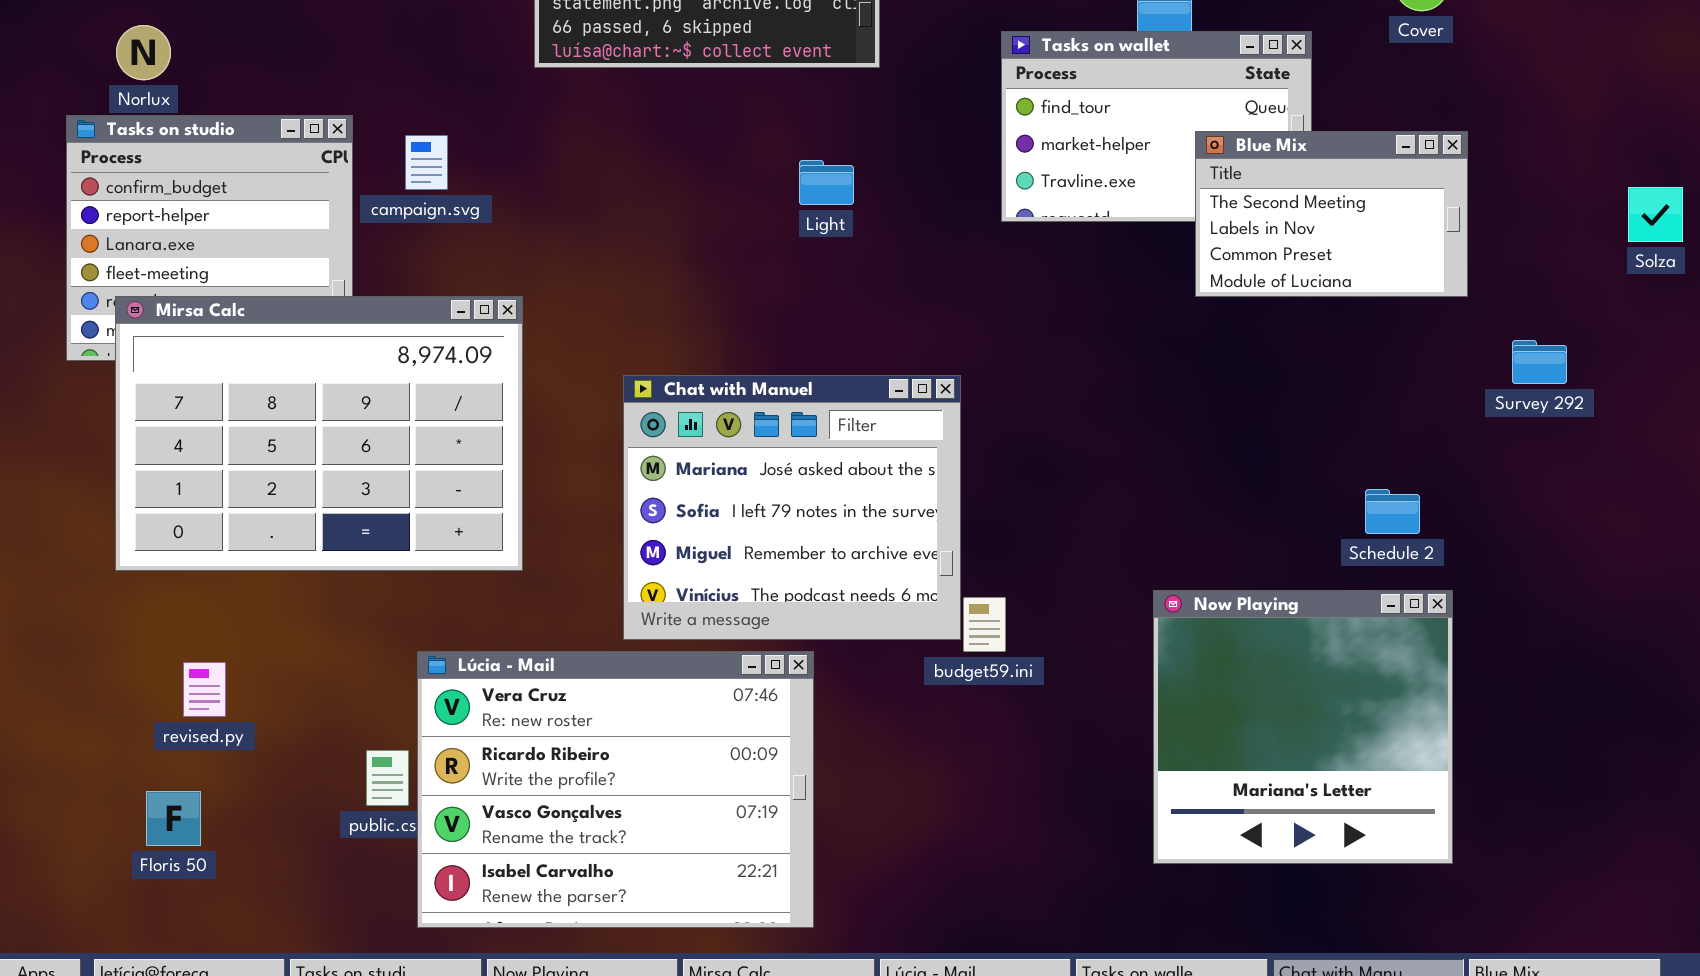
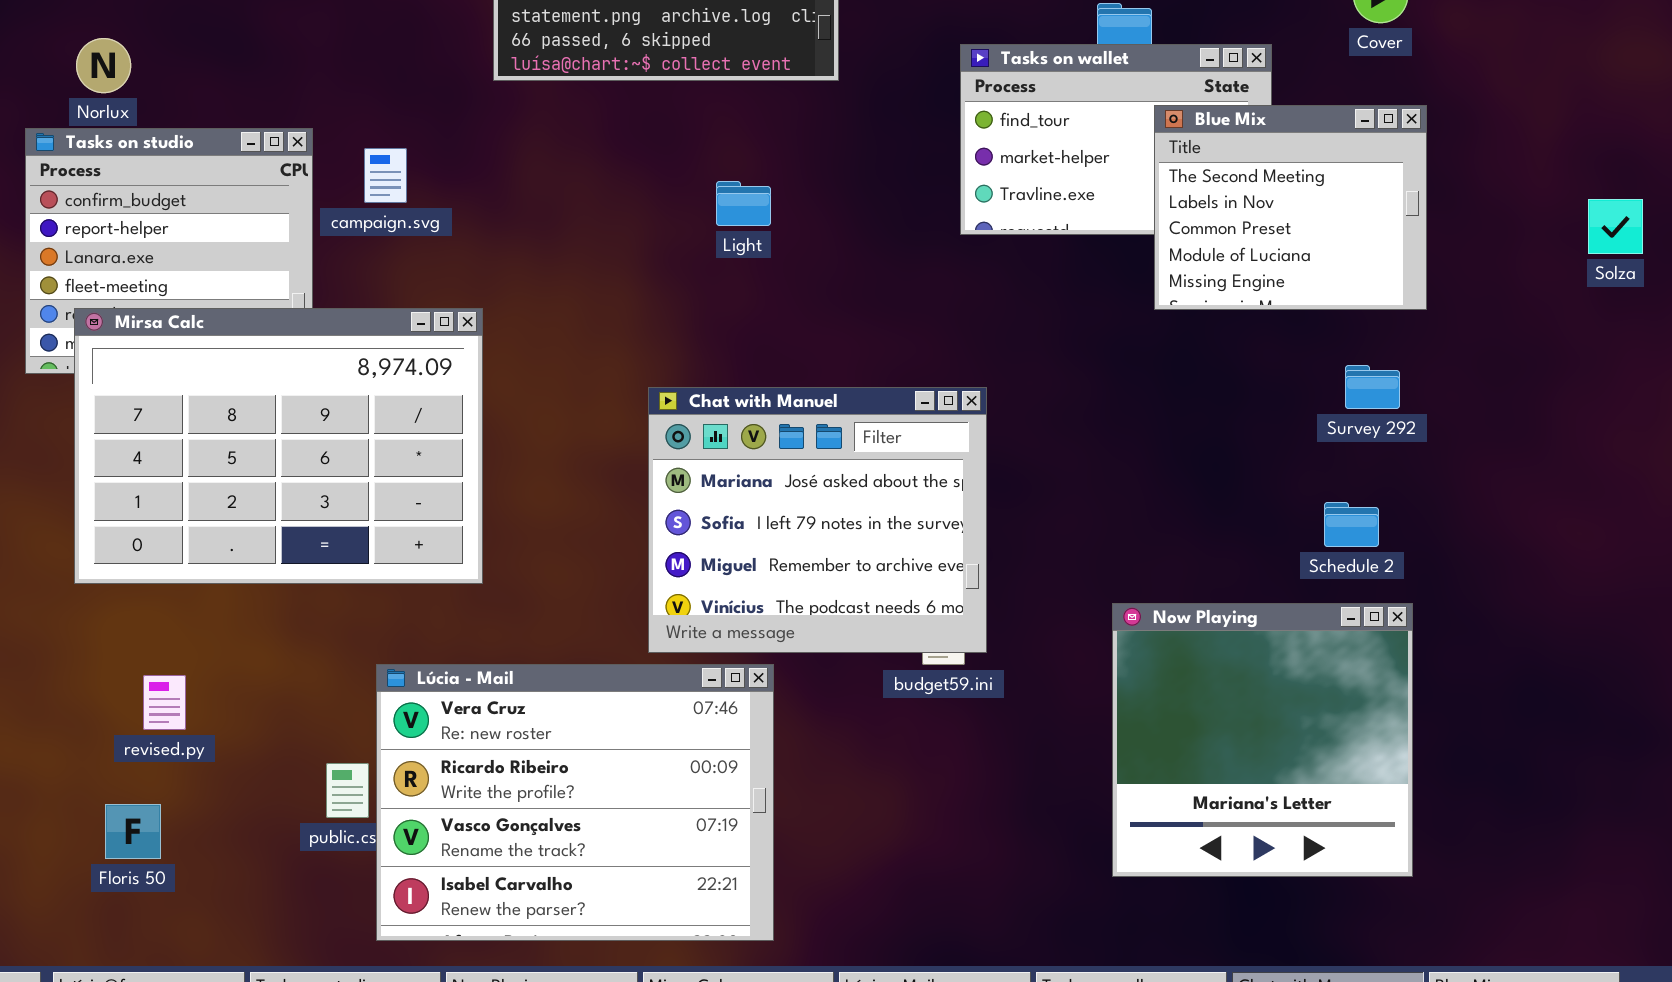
Blue Mix: [1195,131,1468,297] -> [1154,105,1427,310], resized
Light: [799,160,854,205] -> [716,181,771,226], moved
Survey 292: [1512,340,1567,384] -> [1345,365,1400,409], moved
Chat with Manuel: [623,375,961,640] -> [648,387,987,653], moved

